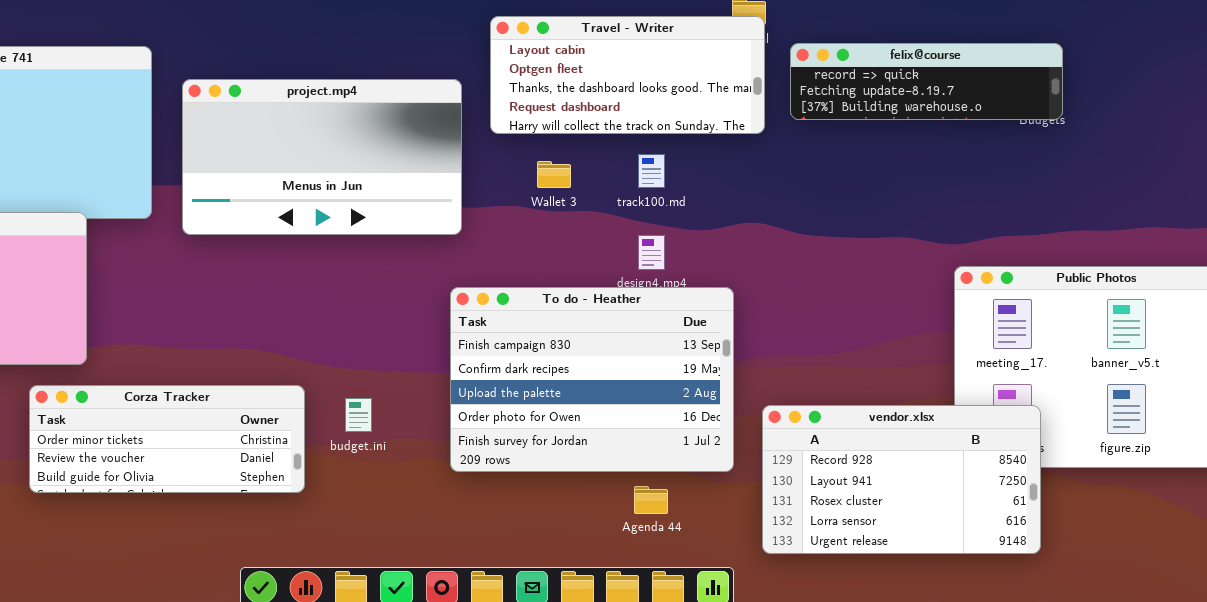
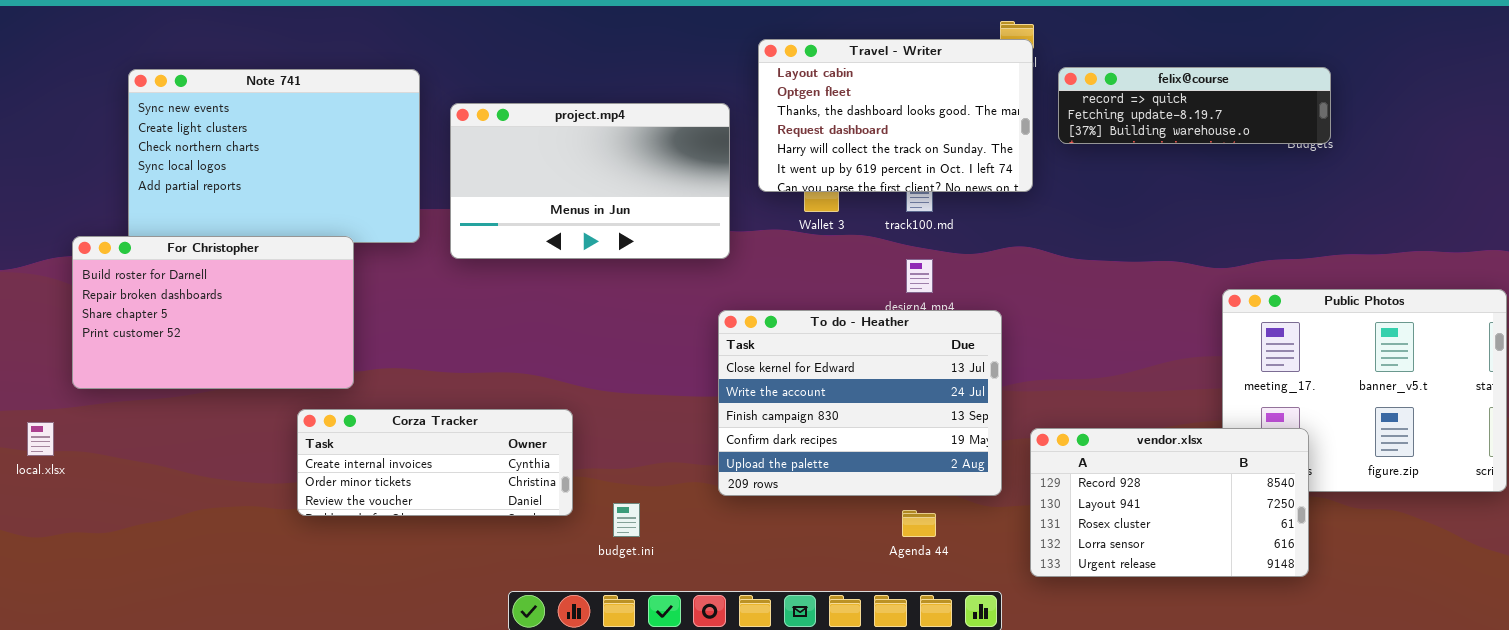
Travel - Writer: [490,16,765,134] -> [758,39,1033,192], resized
To do - Heather: [450,287,734,472] -> [718,310,1002,496], scrolled up 2 rows
Corza Tracker: [29,385,305,493] -> [297,409,573,516], scrolled up 1 row
budget.ini: [345,398,372,432] -> [613,503,640,537], moved

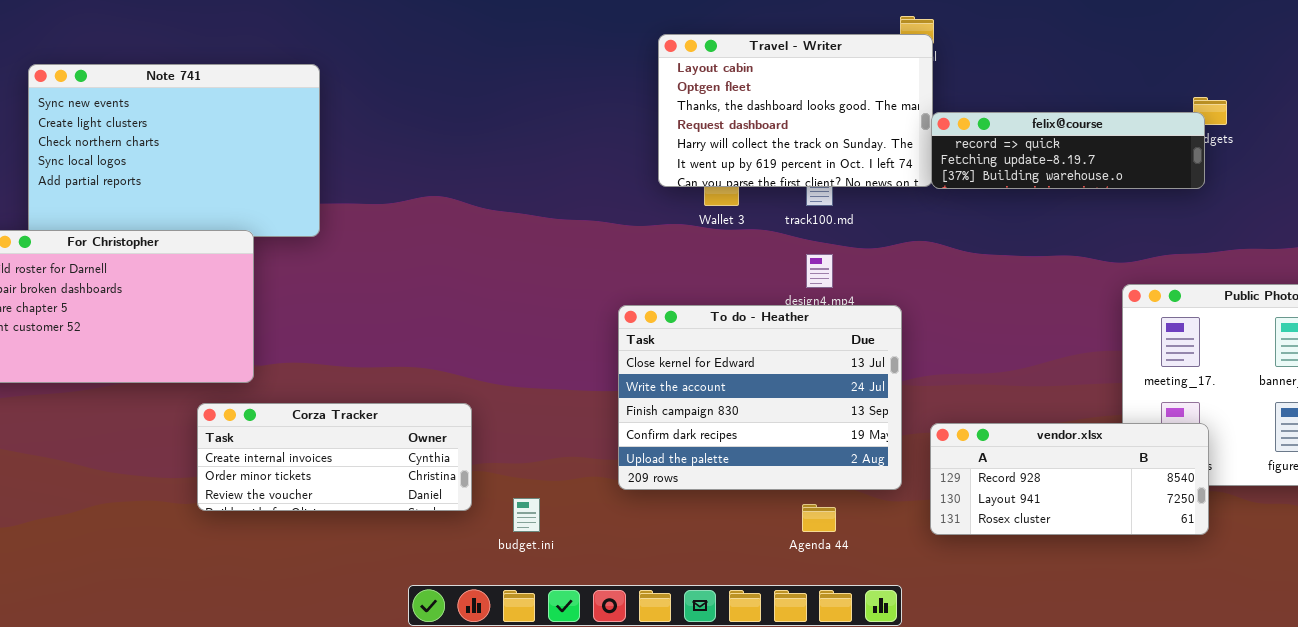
felix@course: [1058,67,1331,144] -> [931,112,1205,189], moved
project.mp4: [450,103,730,259] -> none, closed
vendor.xlsx: [1030,428,1309,577] -> [930,423,1209,535], resized

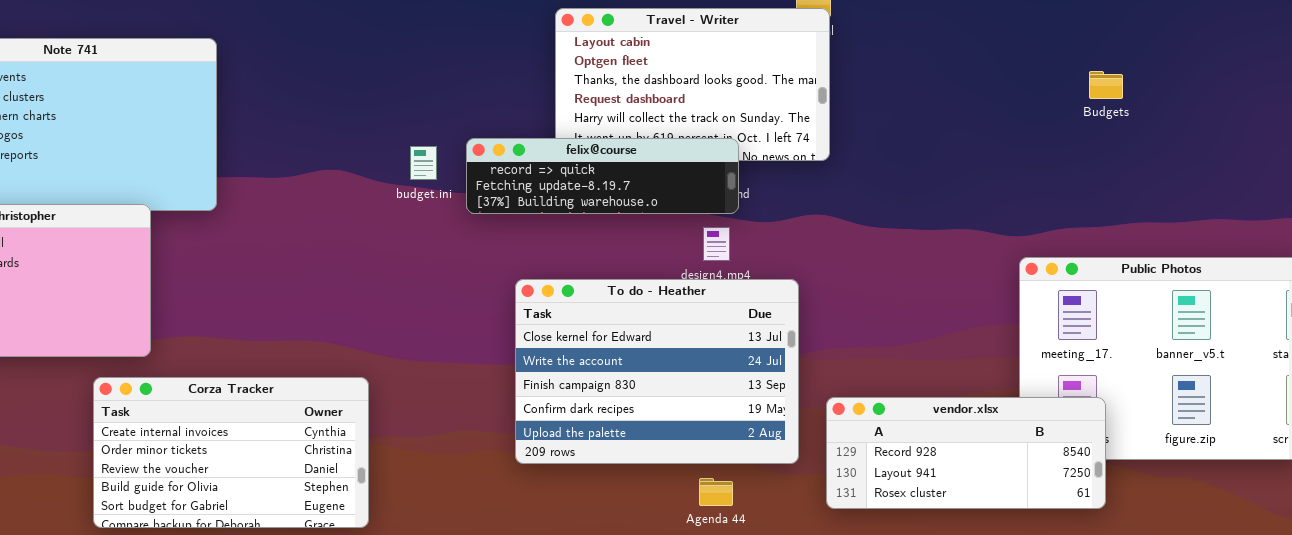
felix@course: [931,112,1205,189] -> [466,138,739,214], moved
Corza Tracker: [197,403,472,511] -> [93,377,369,528], resized
budget.ini: [513,498,540,532] -> [410,146,437,180], moved

